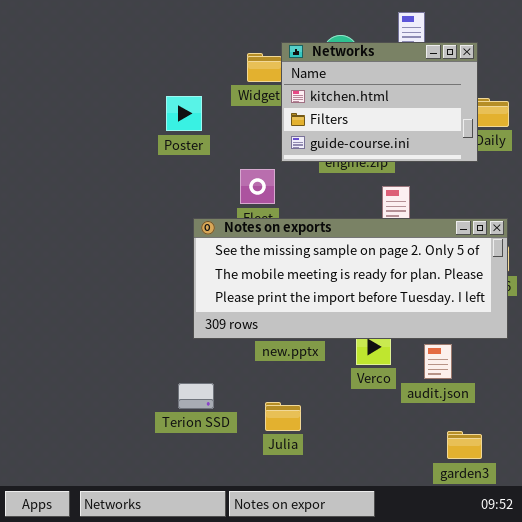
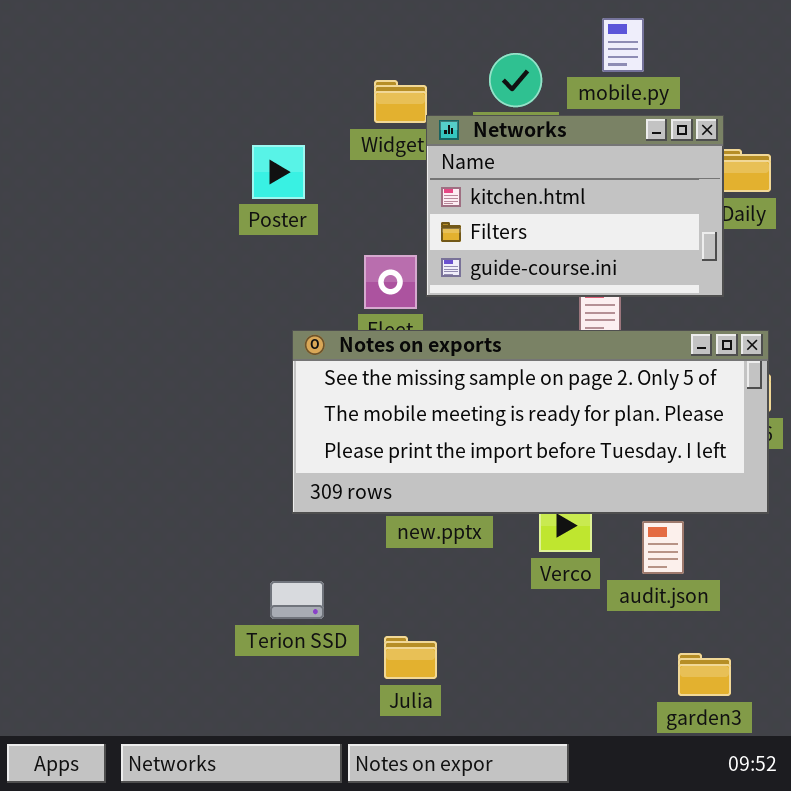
Networks: [281,42,478,162] -> [426,115,724,297], moved
Julia: [265,402,301,431] -> [384,636,437,679], moved

